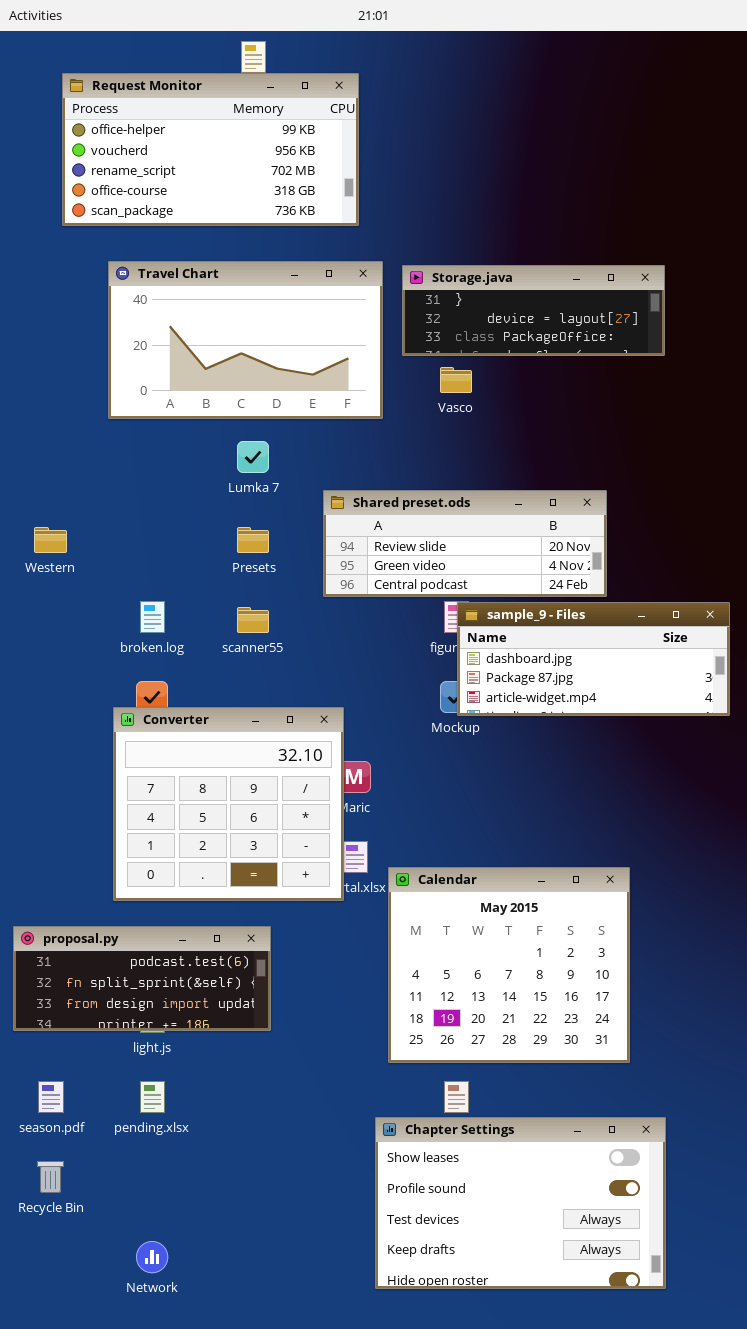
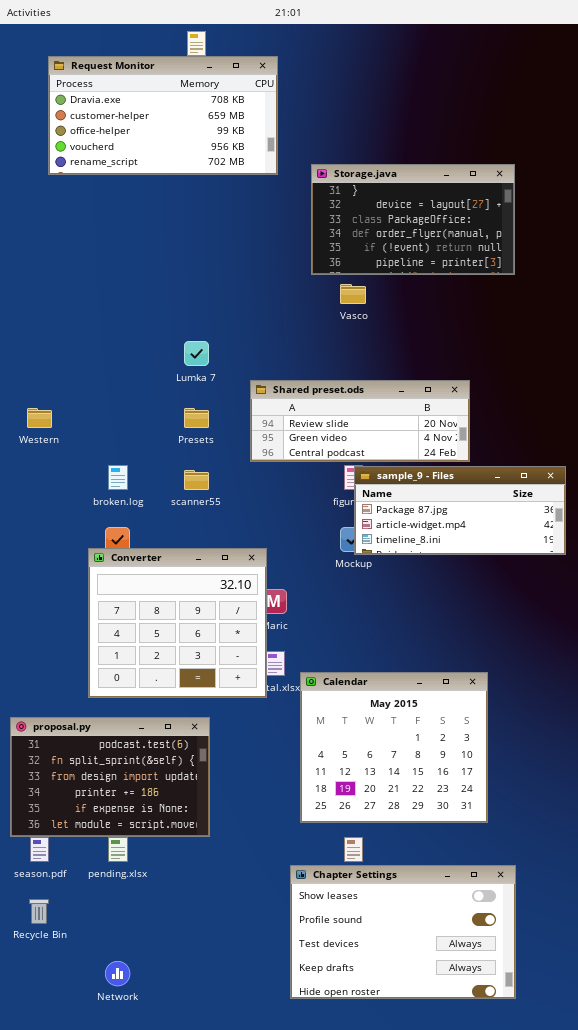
Request Monitor: [62,73,359,226] -> [48,56,278,175], scrolled up 2 rows
Travel Chart: [108,261,383,419] -> none, closed
Storage.java: [402,265,665,356] -> [311,164,515,275], resized
sample_9 - Files: [457,602,730,716] -> [354,466,566,555], scrolled down 1 row
proposal.py: [13,926,271,1031] -> [10,717,210,837], resized

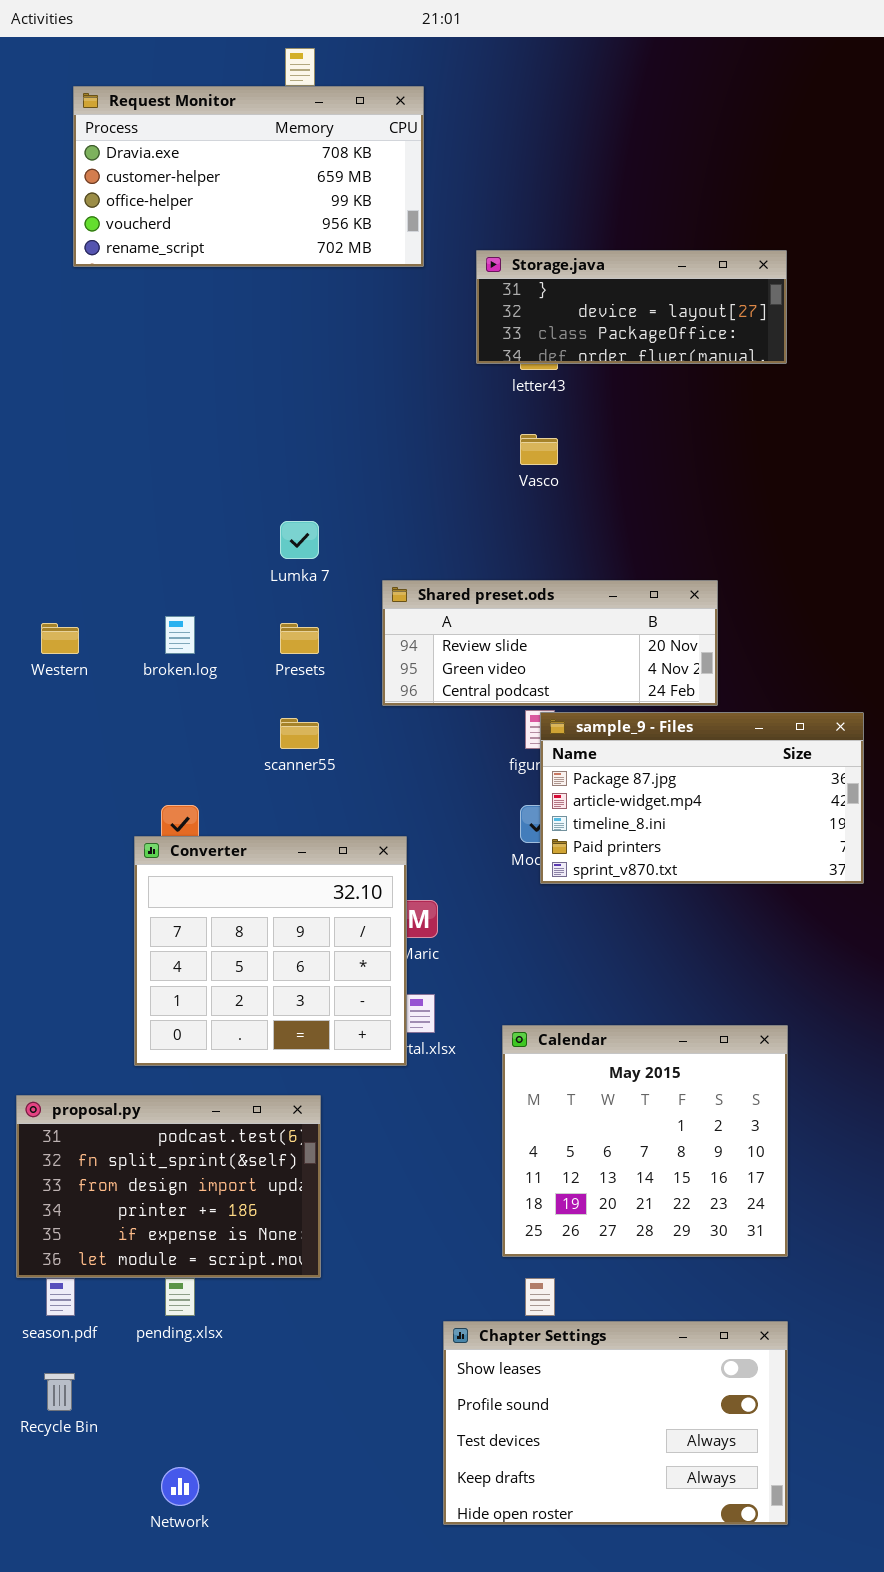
Storage.java: [311,164,515,275] -> [476,250,787,364], resized
broken.log: [108,465,128,490] -> [165,616,195,654], moved
sample_9 - Files: [354,466,566,555] -> [540,712,864,884], resized
Calendar: [300,672,488,823] -> [502,1025,788,1257], moved

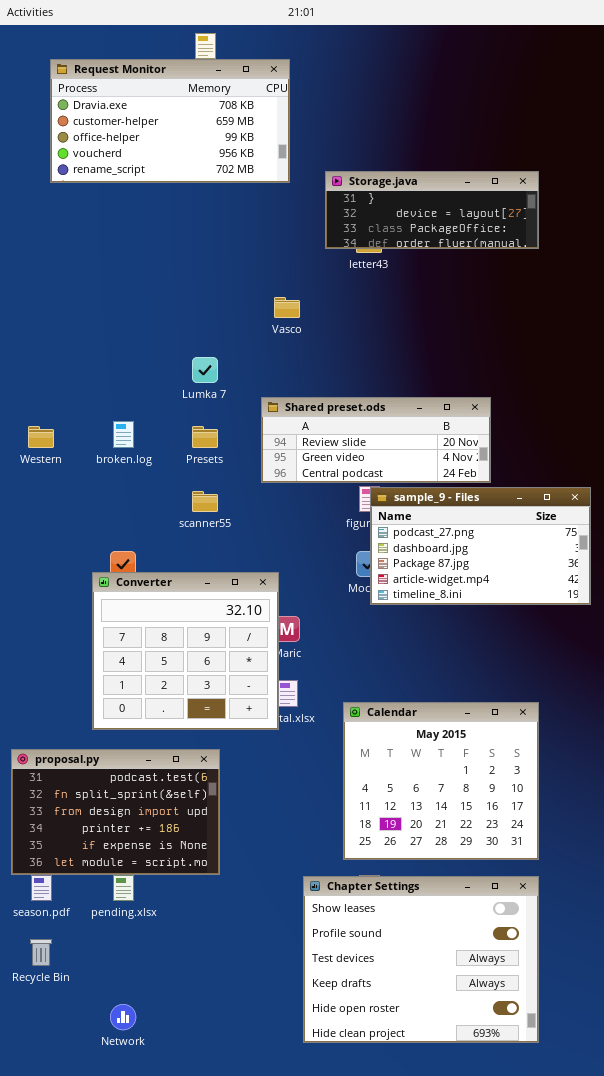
Vasco: [520,434,558,465] -> [274,297,300,318], moved
sample_9 - Files: [540,712,864,884] -> [370,487,591,605], scrolled up 2 rows
Chapter Settings: [443,1321,788,1525] -> [303,876,539,1043], resized

